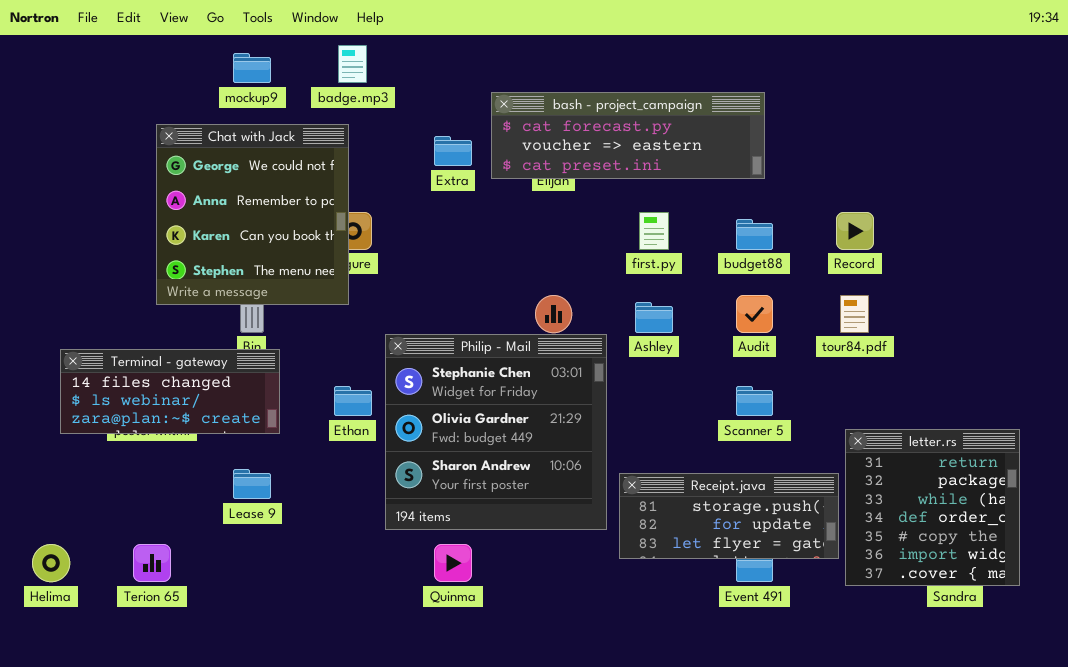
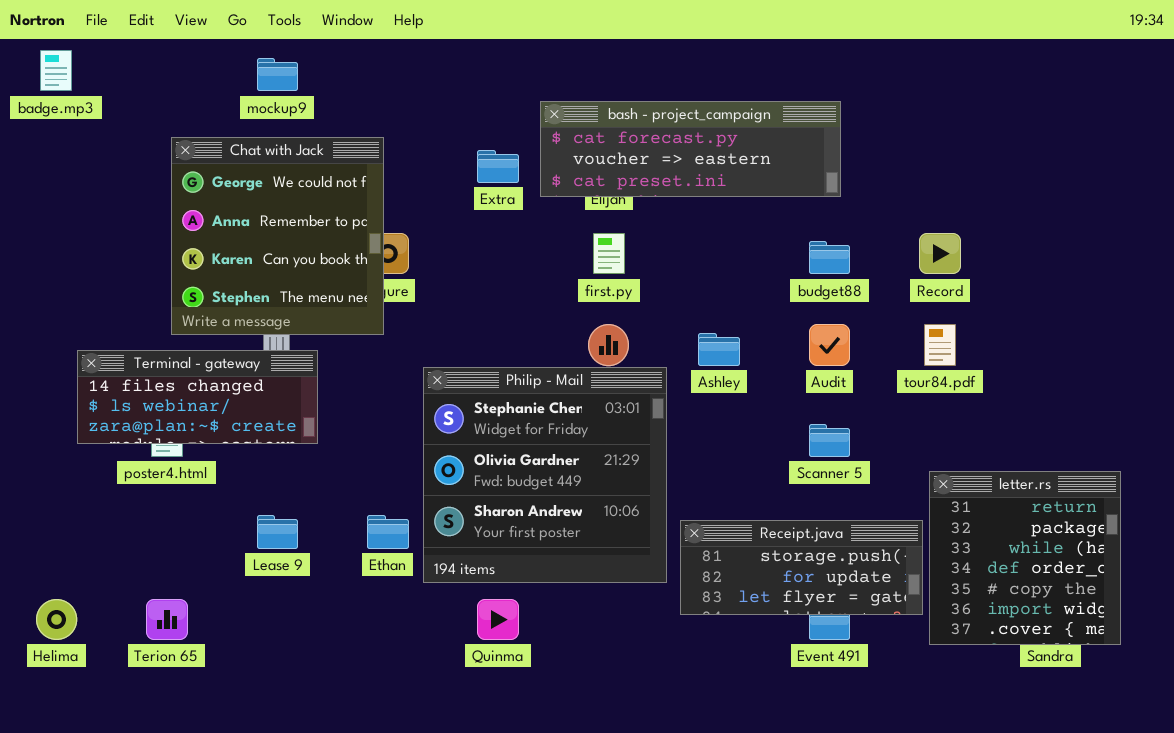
badge.mp3: [338,45,367,83] -> [40,50,72,91], moved
first.py: [639,212,669,250] -> [593,233,625,274], moved
Terminal - gateway: [60,349,280,434] -> [77,350,318,444], moved
Ethan: [334,386,372,416] -> [367,515,409,549], moved

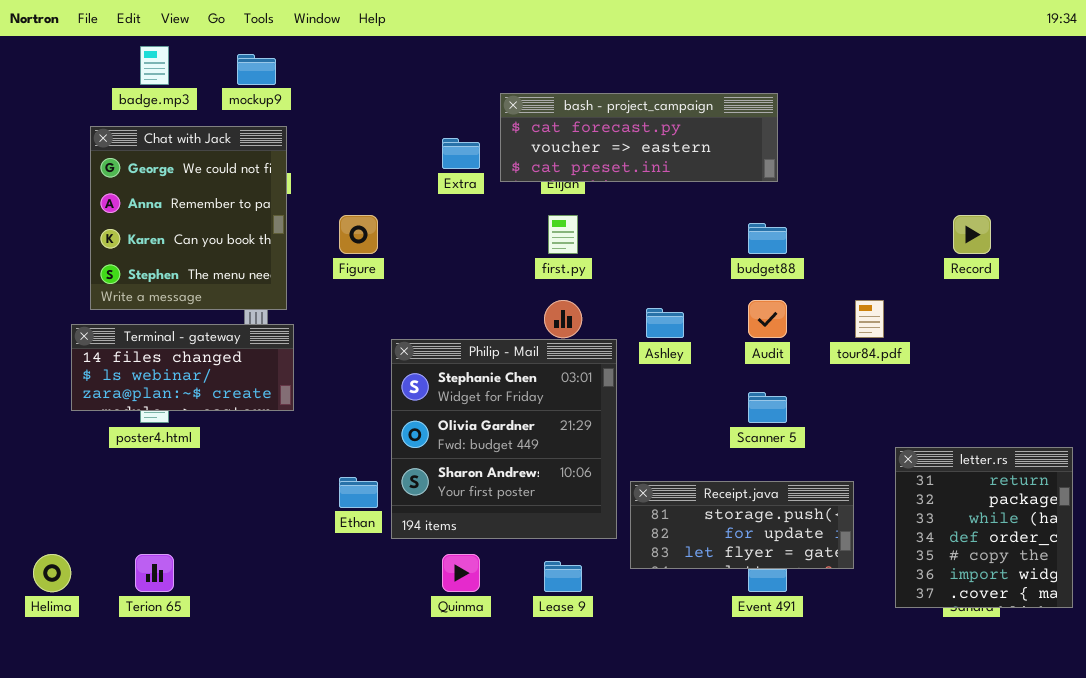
badge.mp3: [40,50,72,91] -> [140,46,169,85], moved
Chat with Jack: [171,137,384,335] -> [90,126,287,310], moved
Record: [919,233,961,274] -> [953,215,991,254], moved
letter.rs: [929,471,1121,645] -> [895,447,1073,608], moved
Lease 9: [257,515,298,549] -> [544,561,582,592], moved

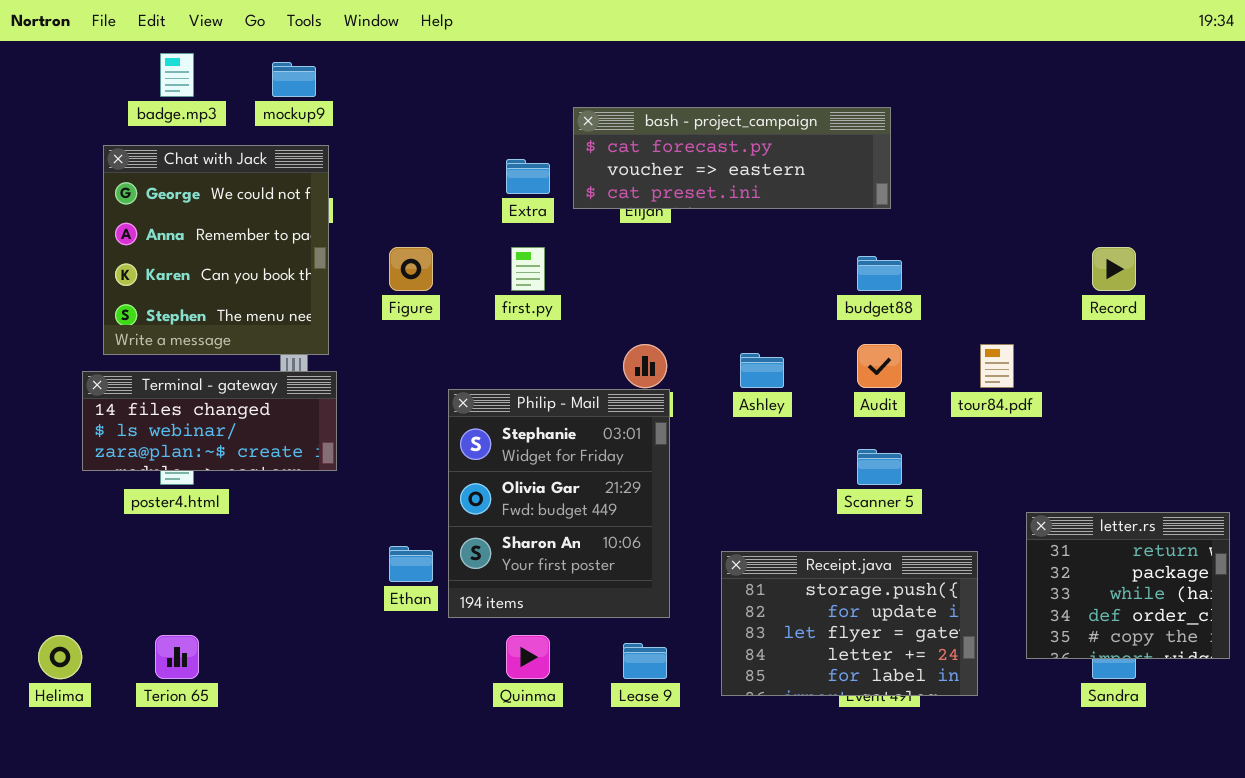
first.py: [548,215,578,254] -> [511,247,545,291], moved
Philip - Mail: [391,339,617,539] -> [448,389,670,618], resized
letter.rs: [895,447,1073,608] -> [1026,512,1230,659], resized
Receipt.java: [630,481,854,569] -> [721,551,978,696], resized

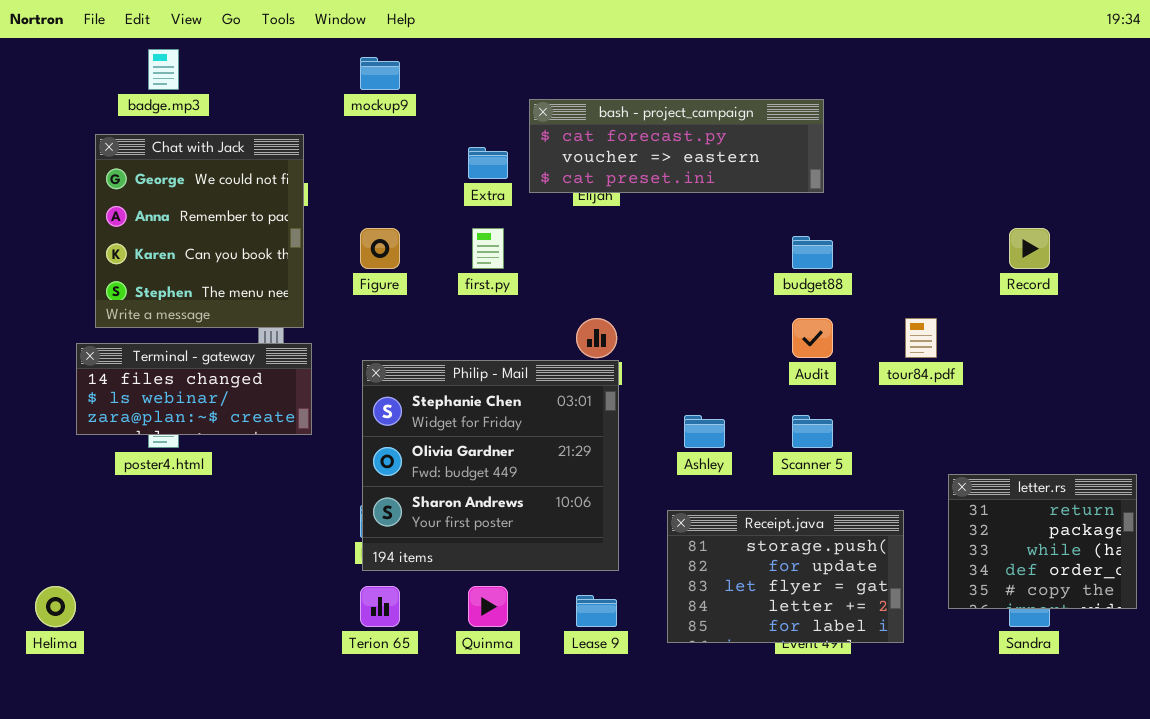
mockup9: [272,62,316,97] -> [360,57,400,90], moved
Ashley: [740,353,784,388] -> [684,415,725,448], moved
Philip - Mail: [448,389,670,618] -> [362,360,619,571], resized
Terion 65: [155,635,199,679] -> [360,586,400,627], moved

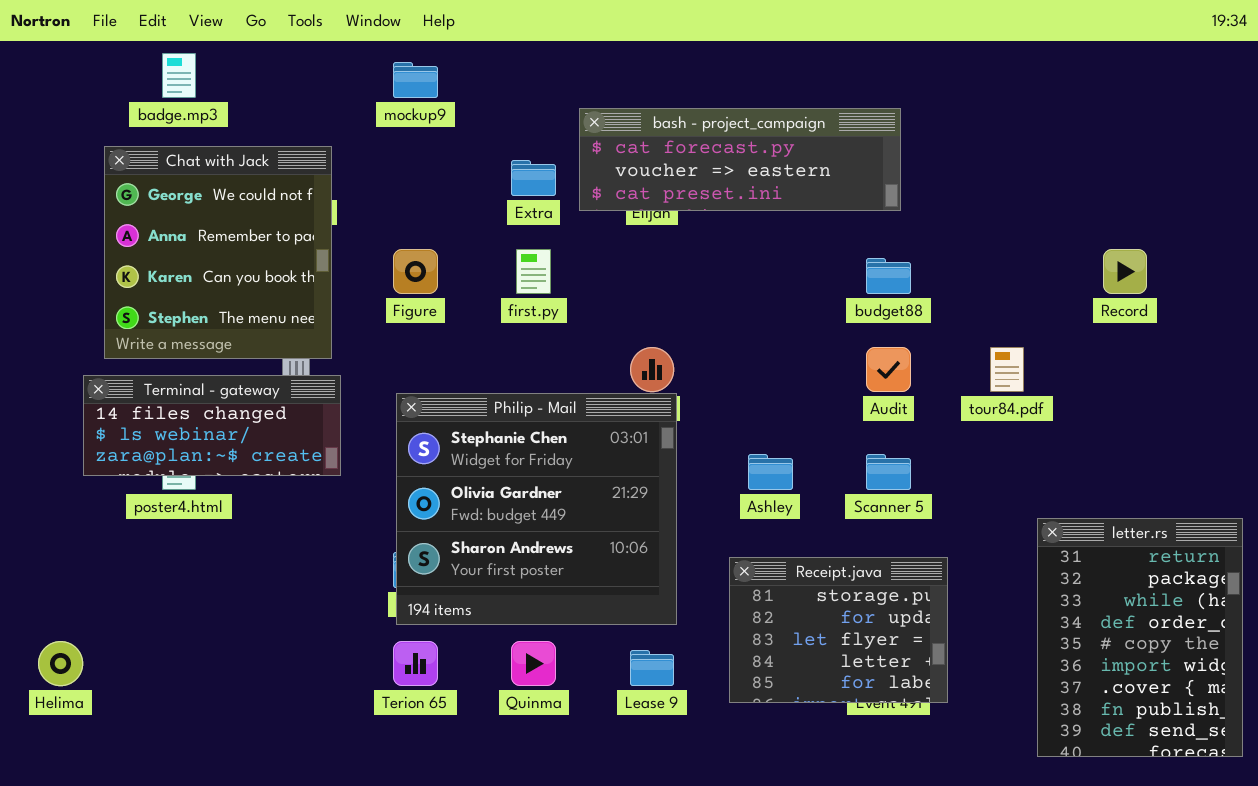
letter.rs: [948,474,1137,609] -> [1037,518,1243,757], resized
Receipt.java: [667,510,904,643] -> [729,557,948,703], resized

